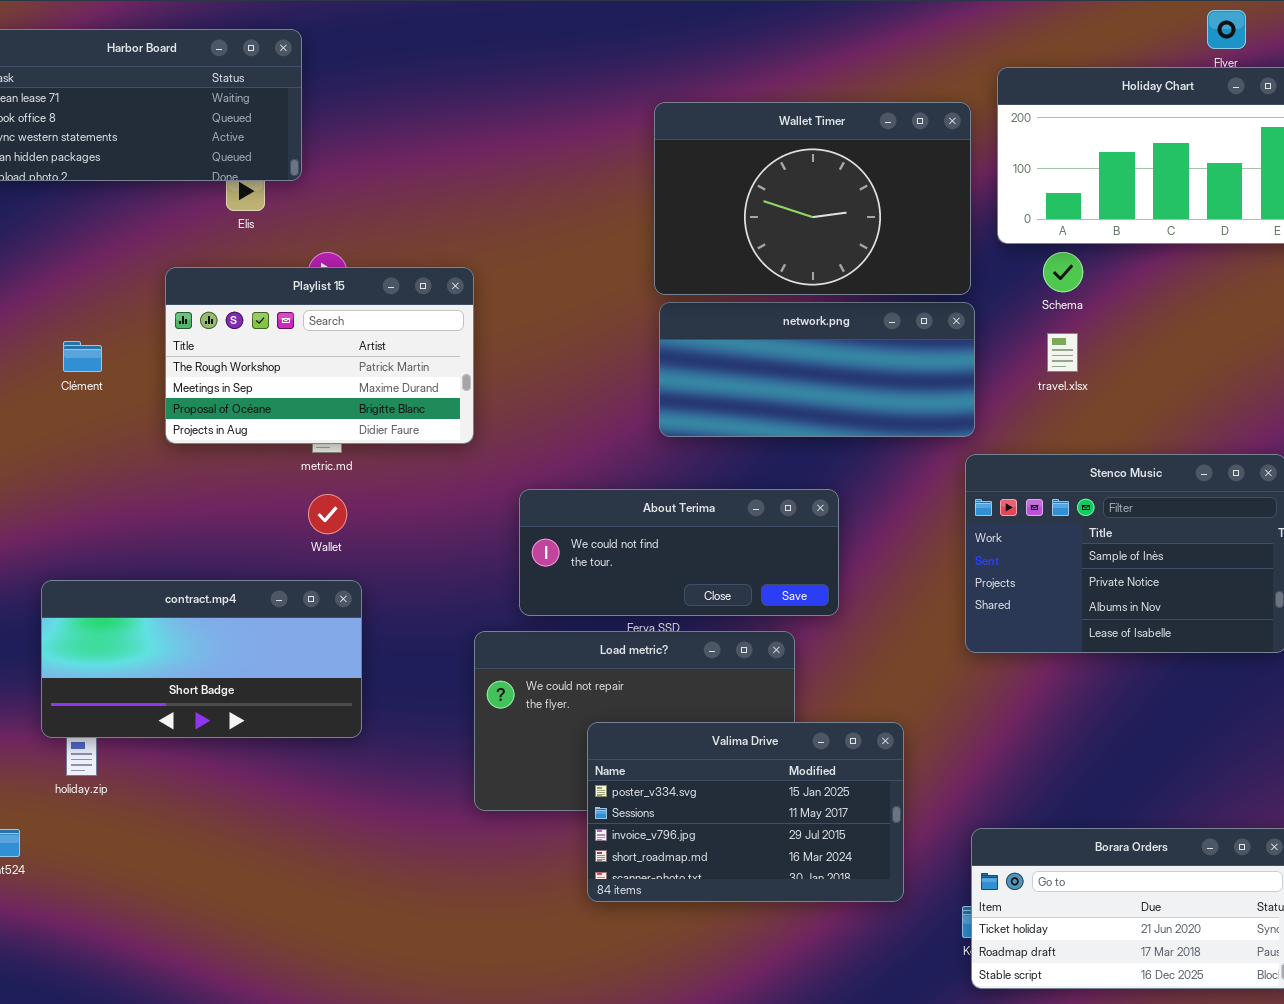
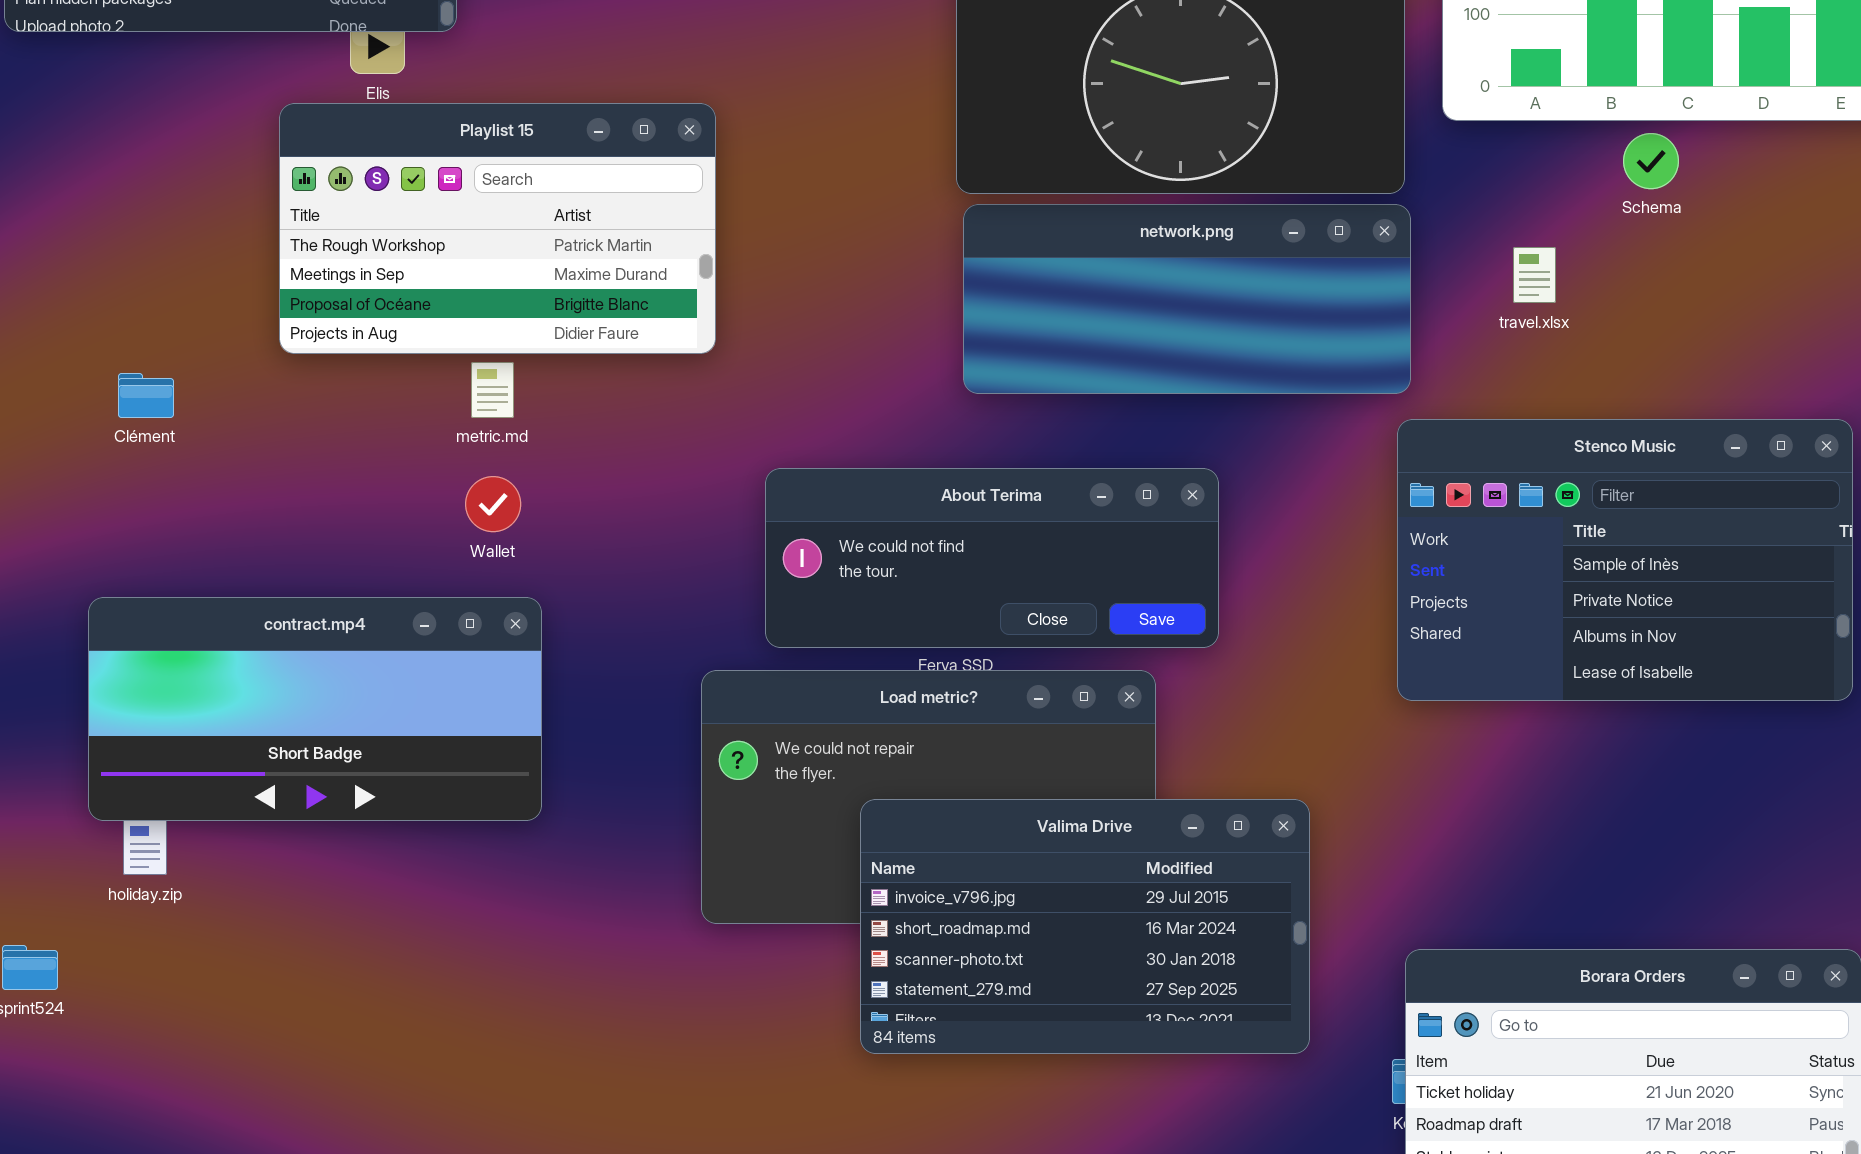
Schema: [1043,252,1083,292] -> [1623,133,1679,189], moved
Playlist 15: [165,267,474,444] -> [279,103,716,354], moved
Clément: [63,341,102,372] -> [118,373,174,418], moved
Valima Drive: [587,722,904,902] -> [860,799,1310,1054], scrolled down 2 rows

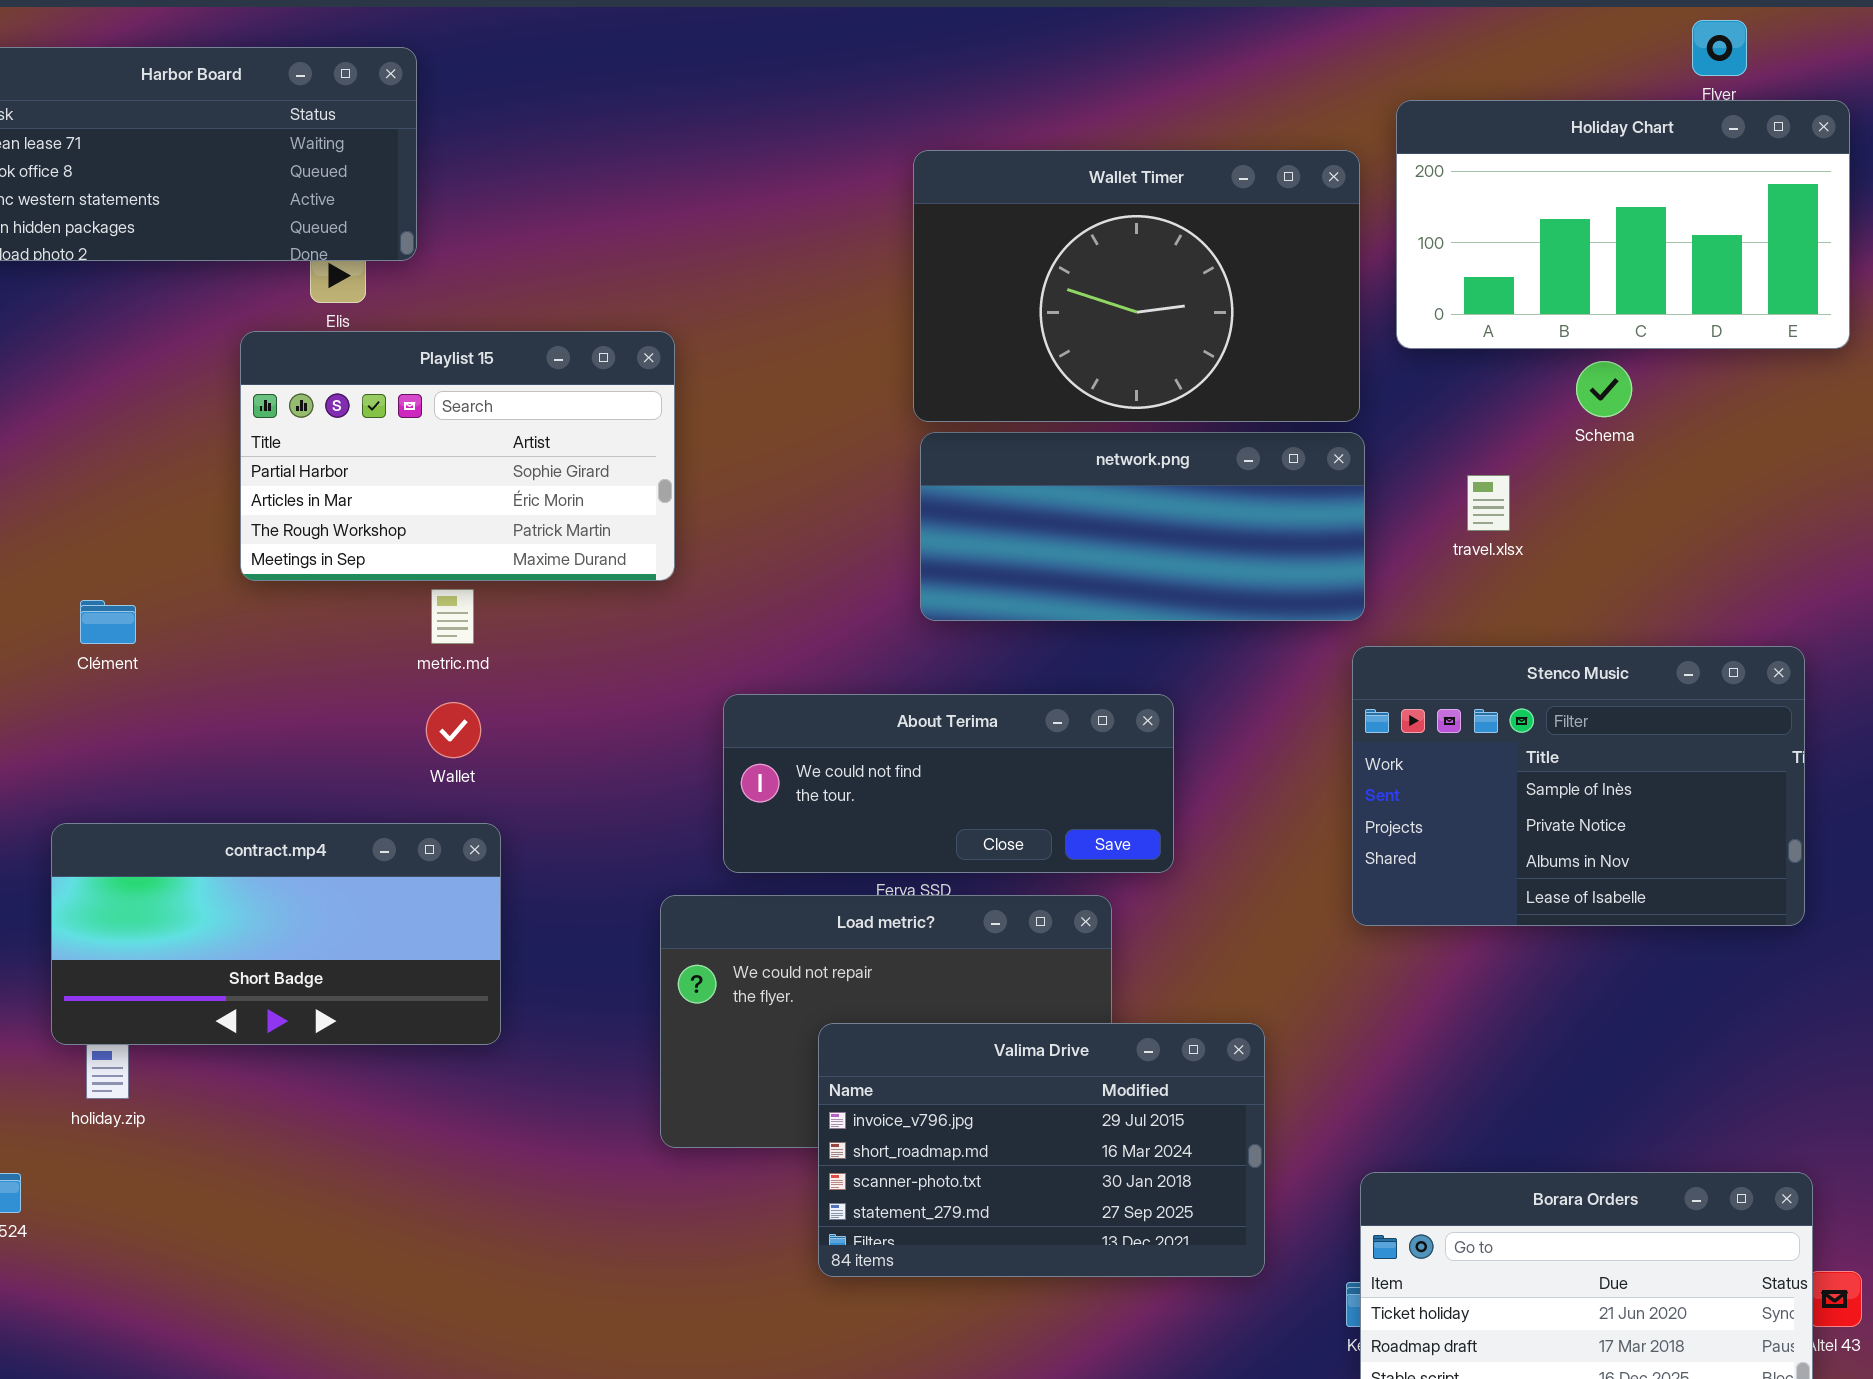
Playlist 15: [279,103,716,354] -> [240,331,675,581], scrolled up 2 rows

